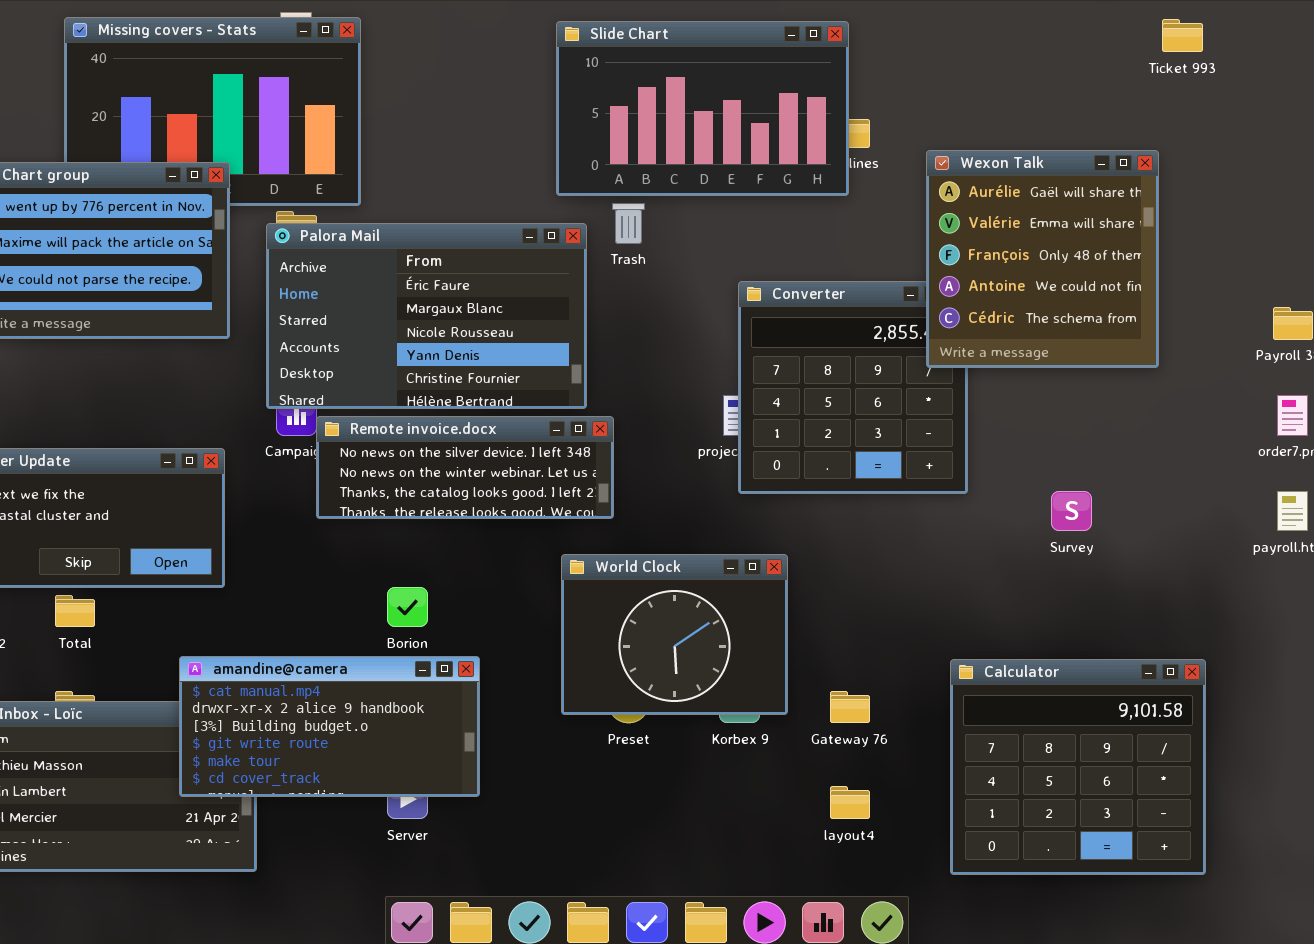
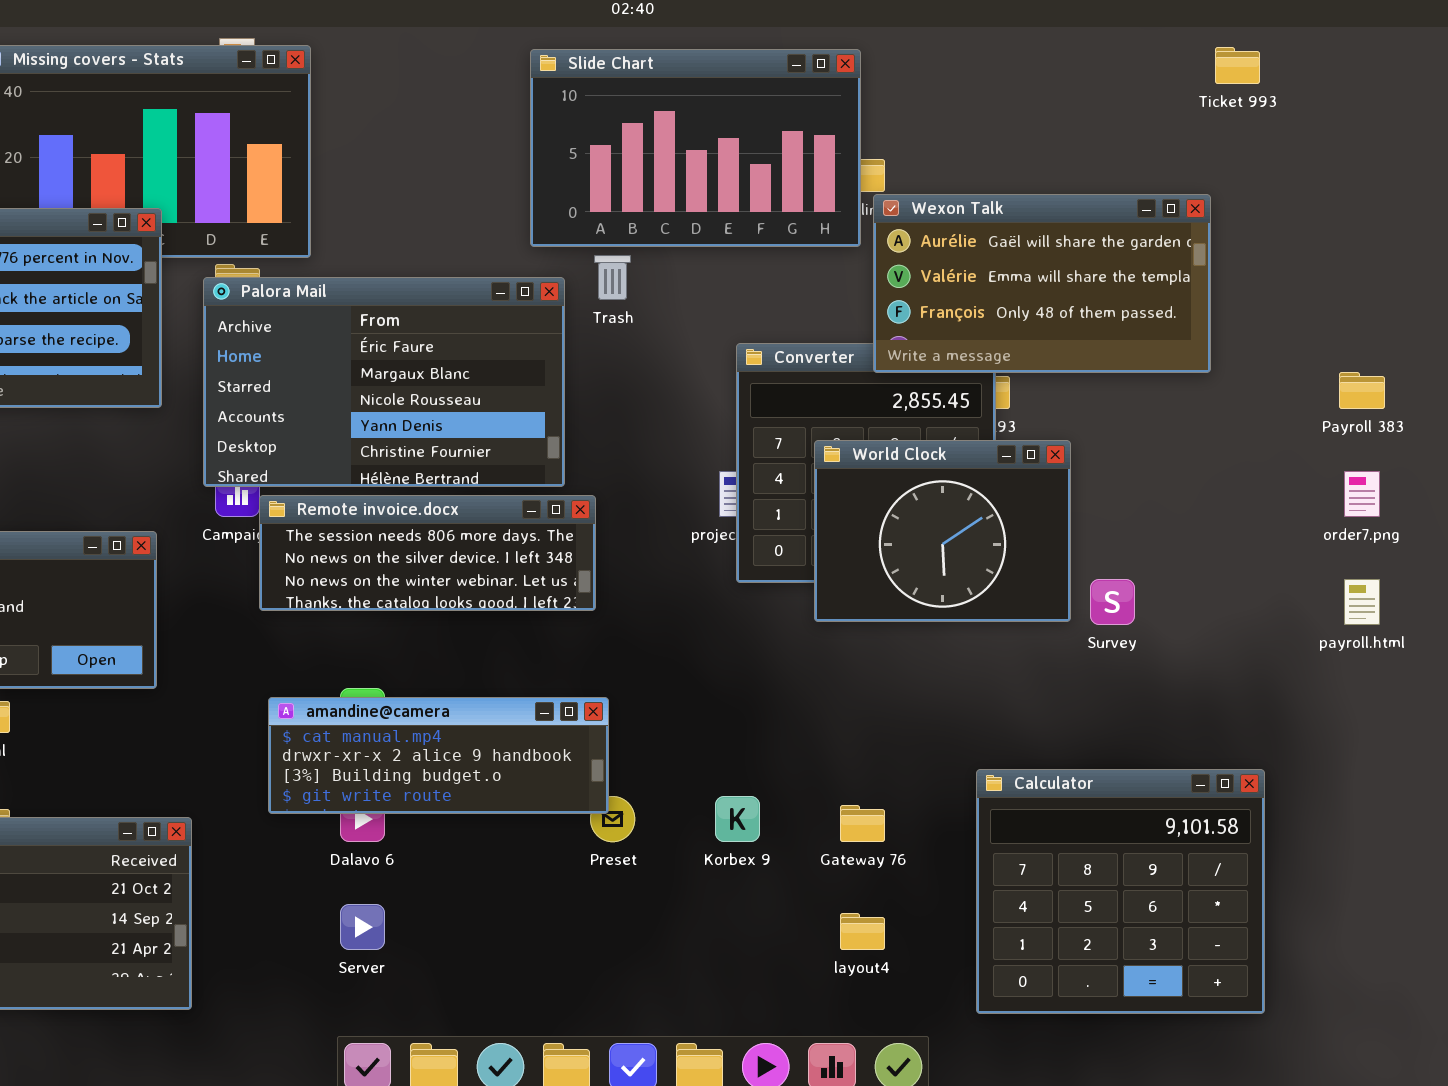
Wexon Talk: [926,150,1159,368] -> [873,194,1211,373], resized
Remote invoice.docx: [316,416,614,519] -> [259,495,596,611], scrolled up 1 row
World Clock: [561,554,788,715] -> [814,440,1071,622], moved
amandine@camera: [179,656,480,797] -> [268,697,609,814], moved, resized

